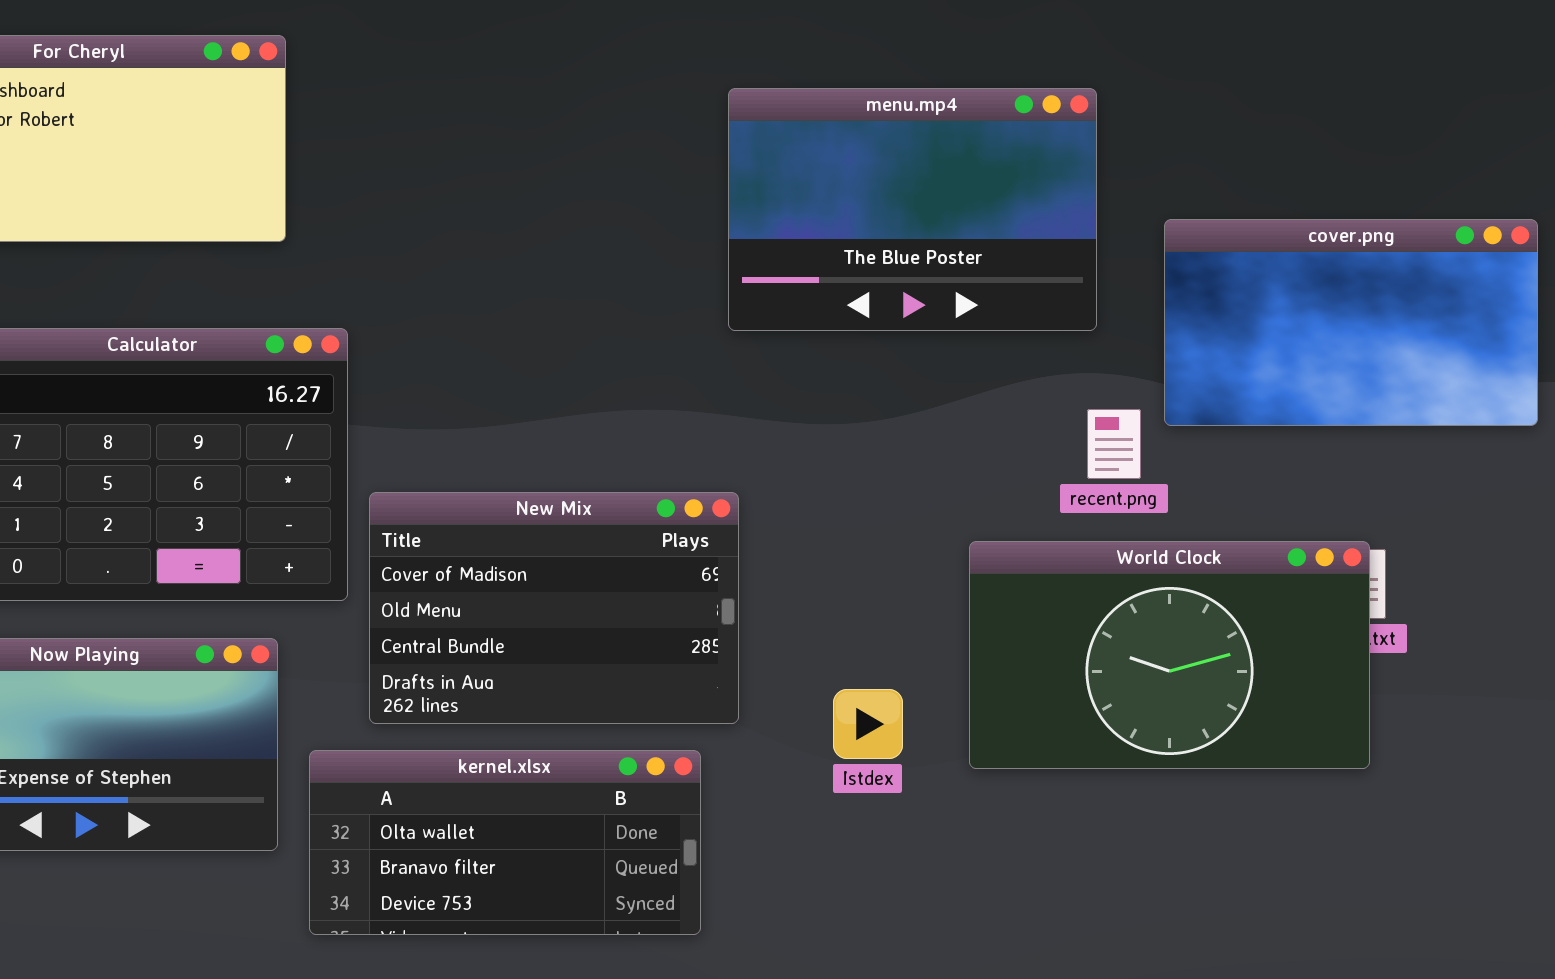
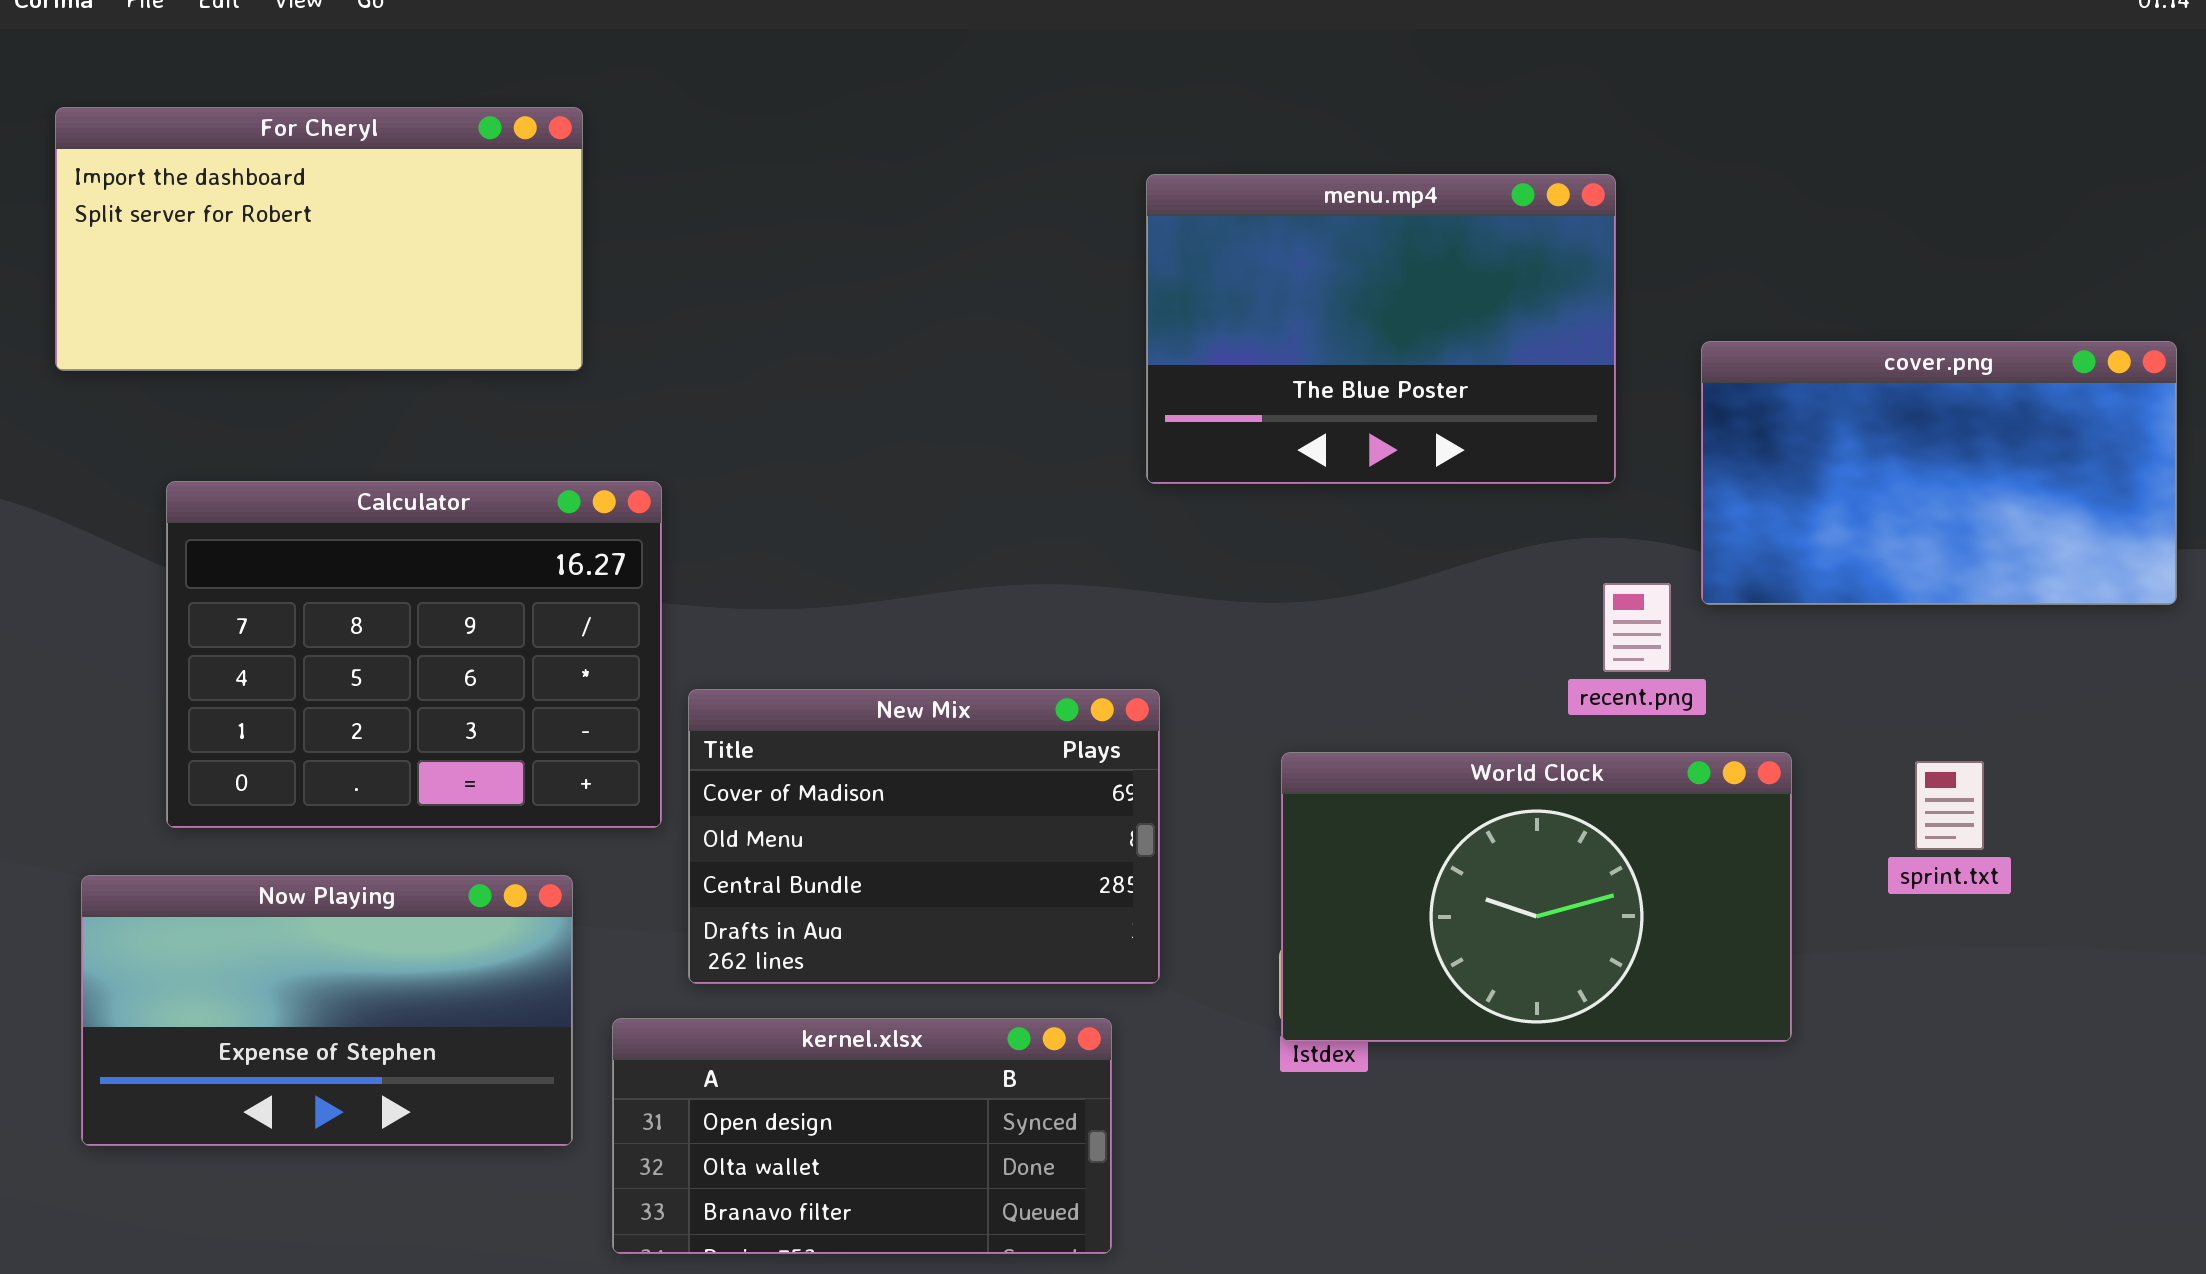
World Clock: [969,541,1370,769] -> [1281,752,1792,1042], moved
kernel.xlsx: [309,750,701,935] -> [612,1018,1112,1254], scrolled up 1 row

